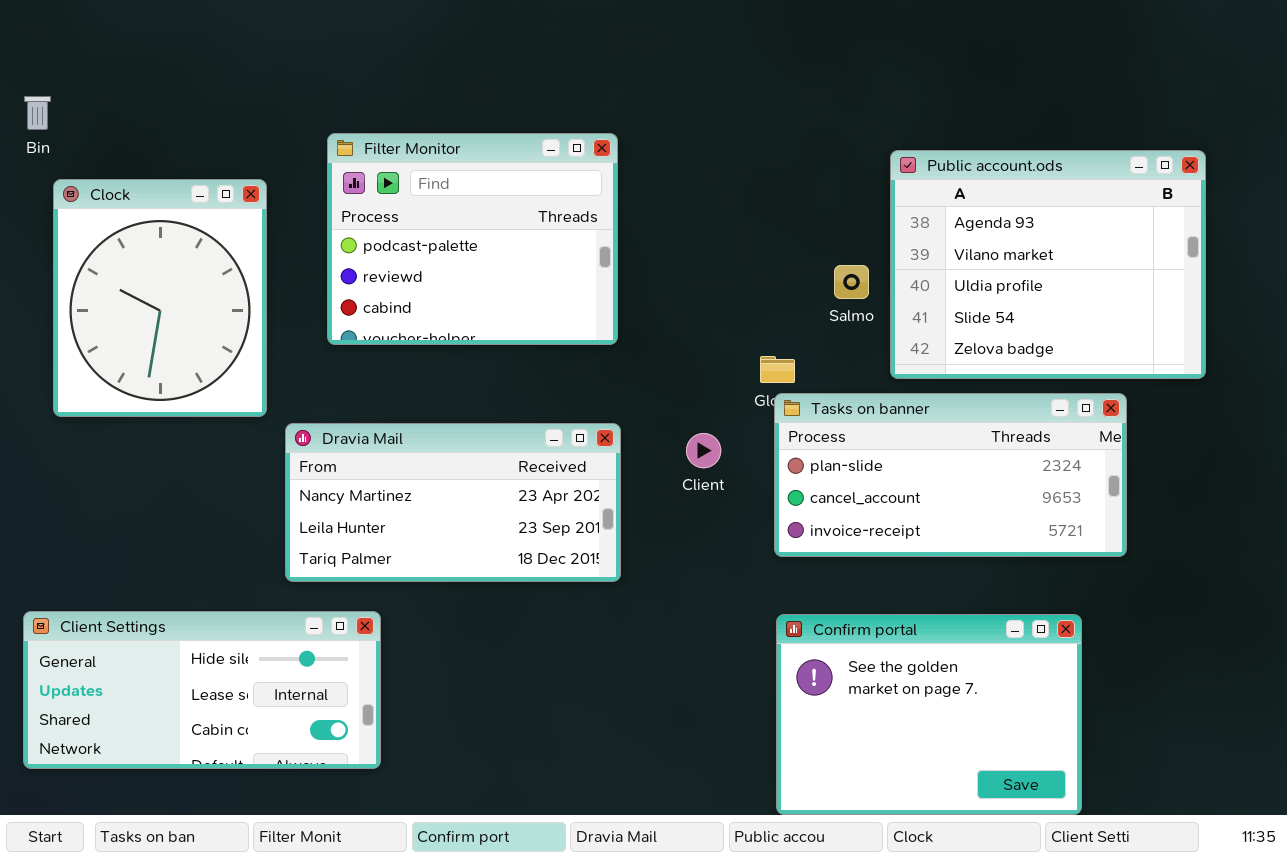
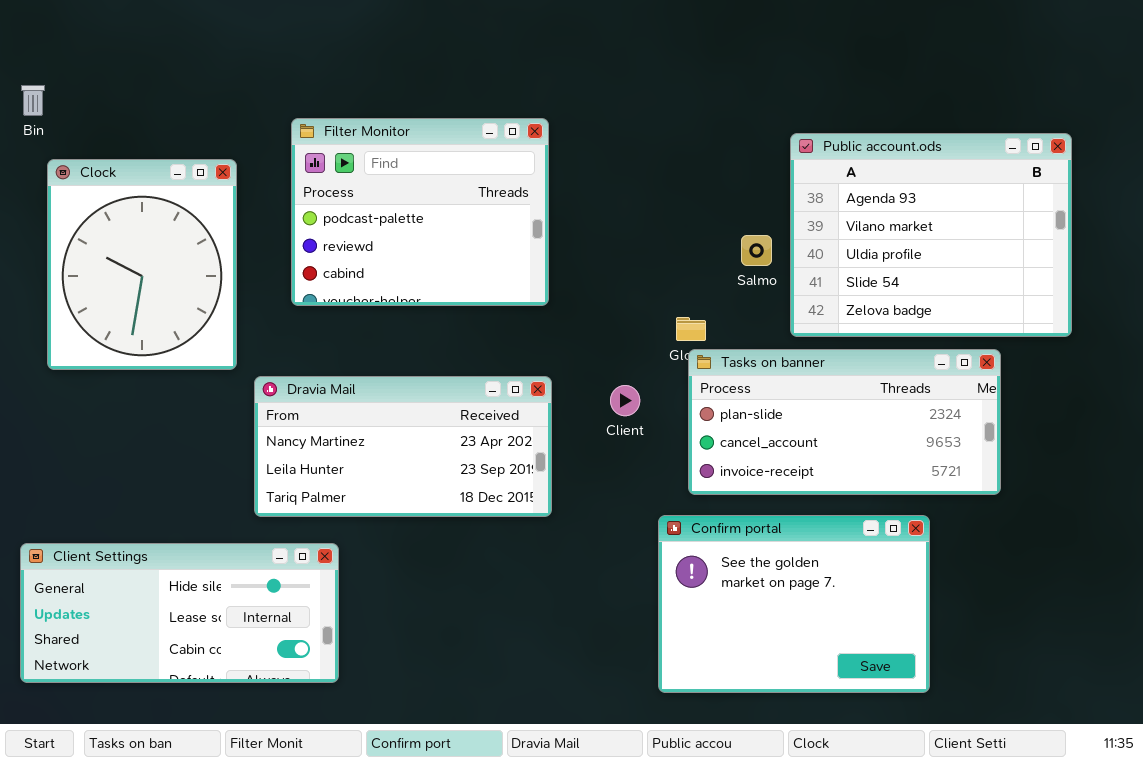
Confirm portal: [776,614,1082,815] -> [658,515,930,693], moved

